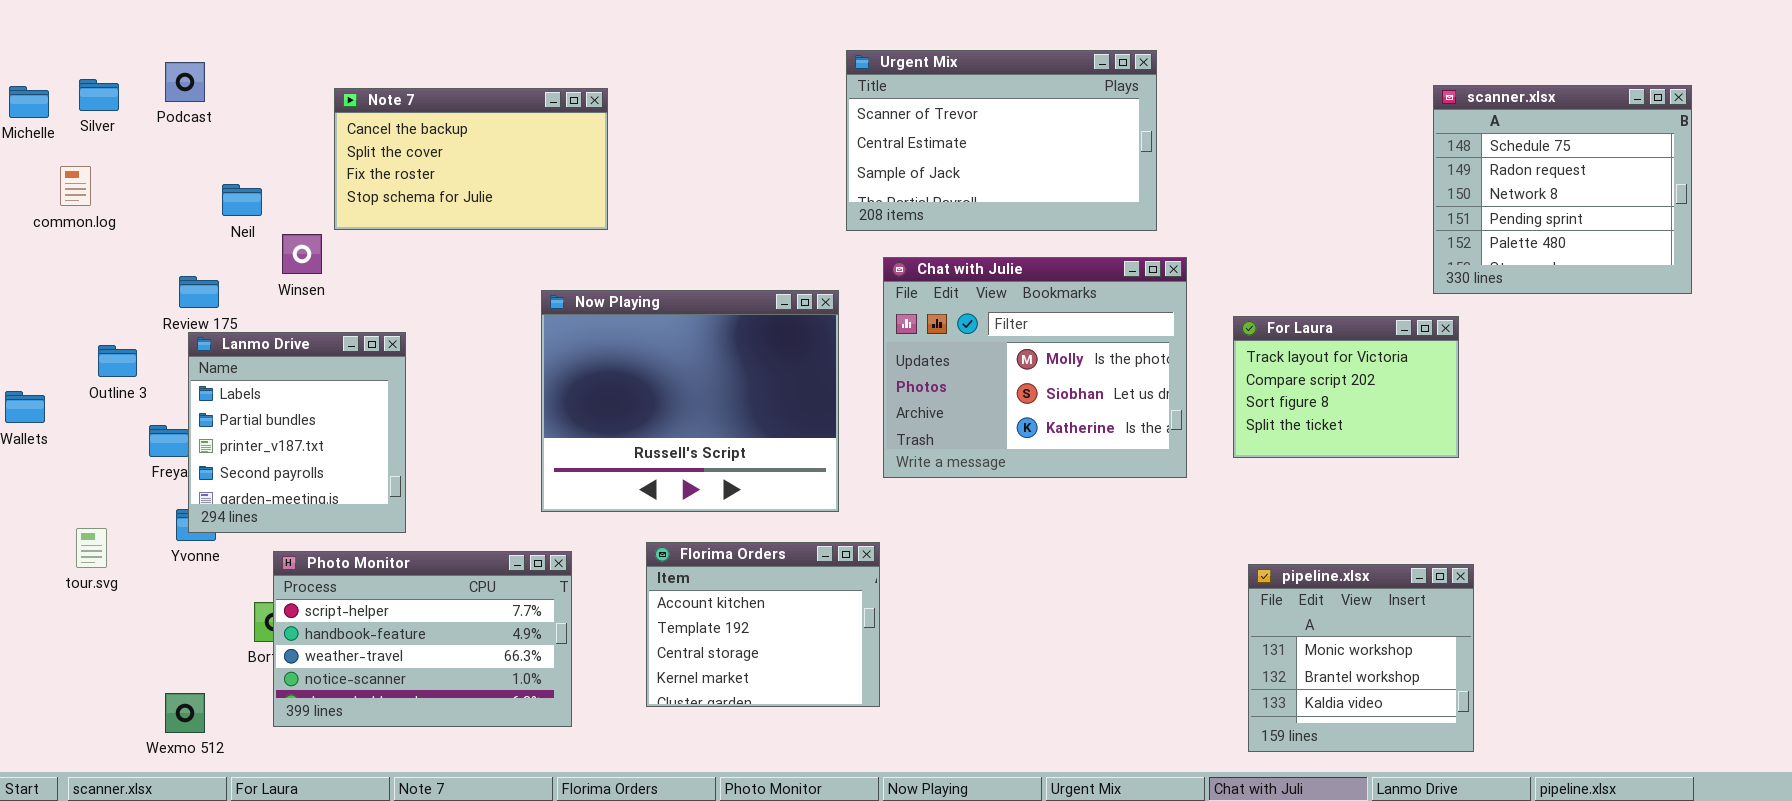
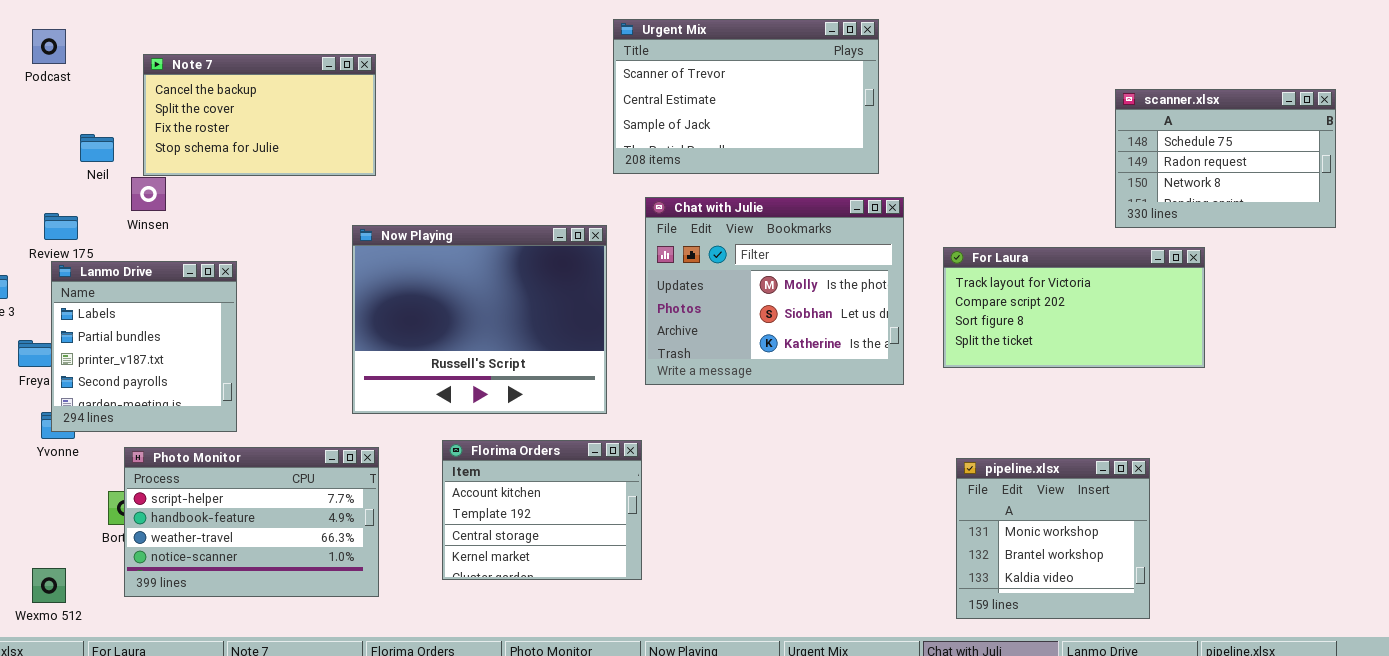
scanner.xlsx: [1433,85,1692,294] -> [1115,89,1336,228], resized
Note 7: [334,88,608,230] -> [143,54,376,176], moved
For Laura: [1233,316,1459,458] -> [943,247,1205,368], resized

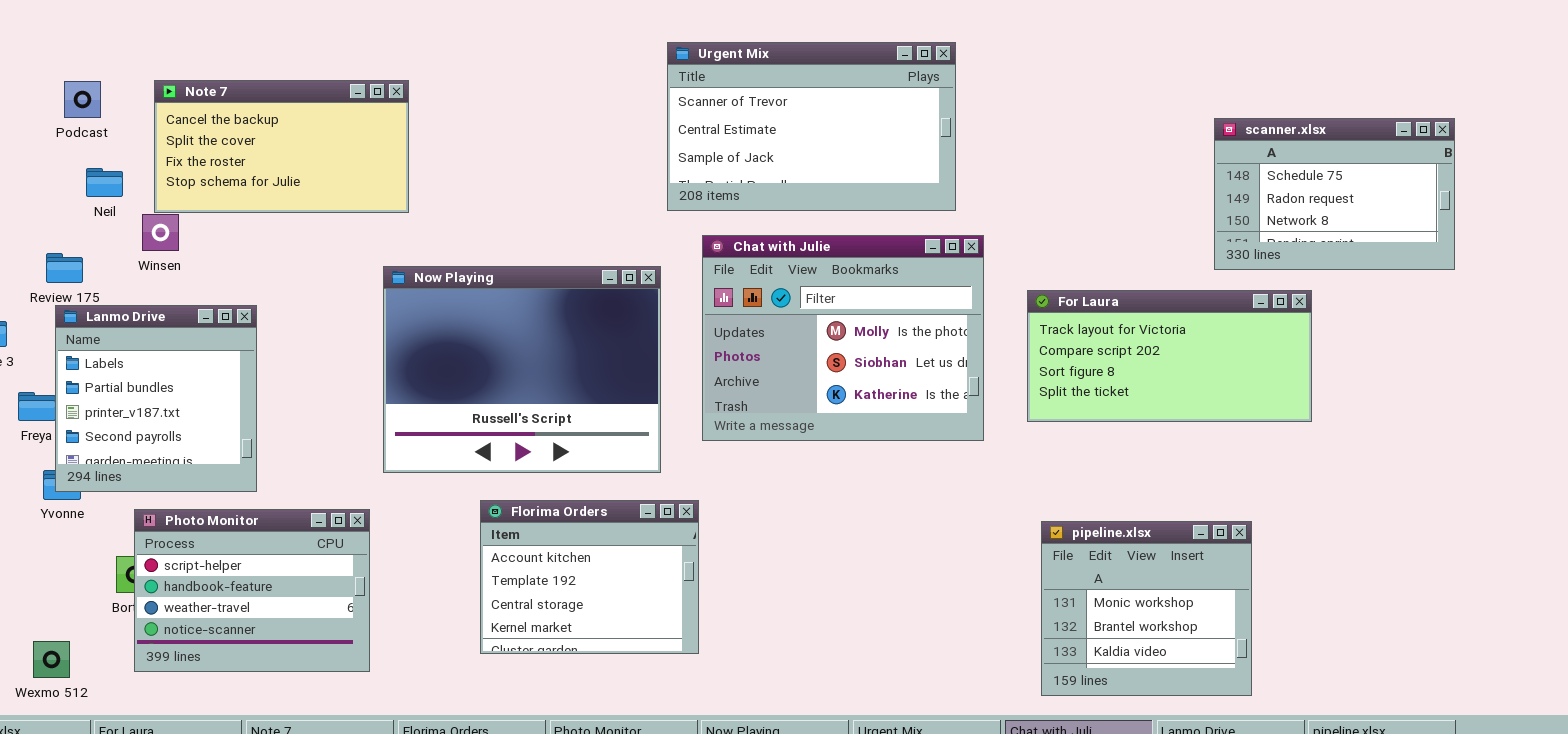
Podcast: [32,29,66,64] -> [64,81,101,118], moved
Photo Monitor: [124,447,379,597] -> [134,509,370,672], resized

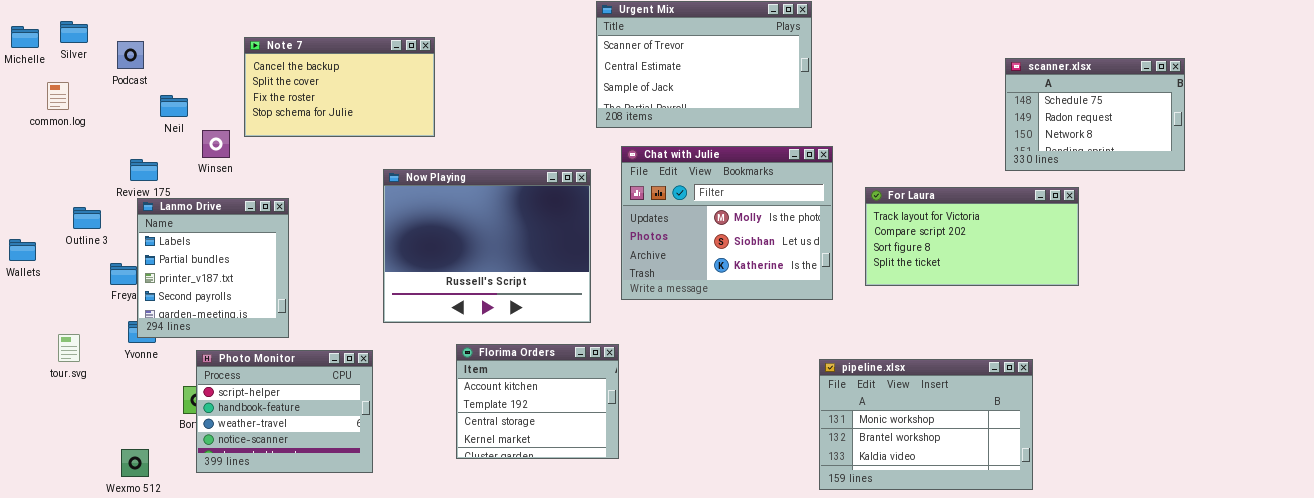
Note 7: [154,80,409,213] -> [244,37,435,137], moved
Podcast: [64,81,101,118] -> [117,41,144,69], moved
pipeline.xlsx: [1041,521,1252,696] -> [819,359,1033,490], resized

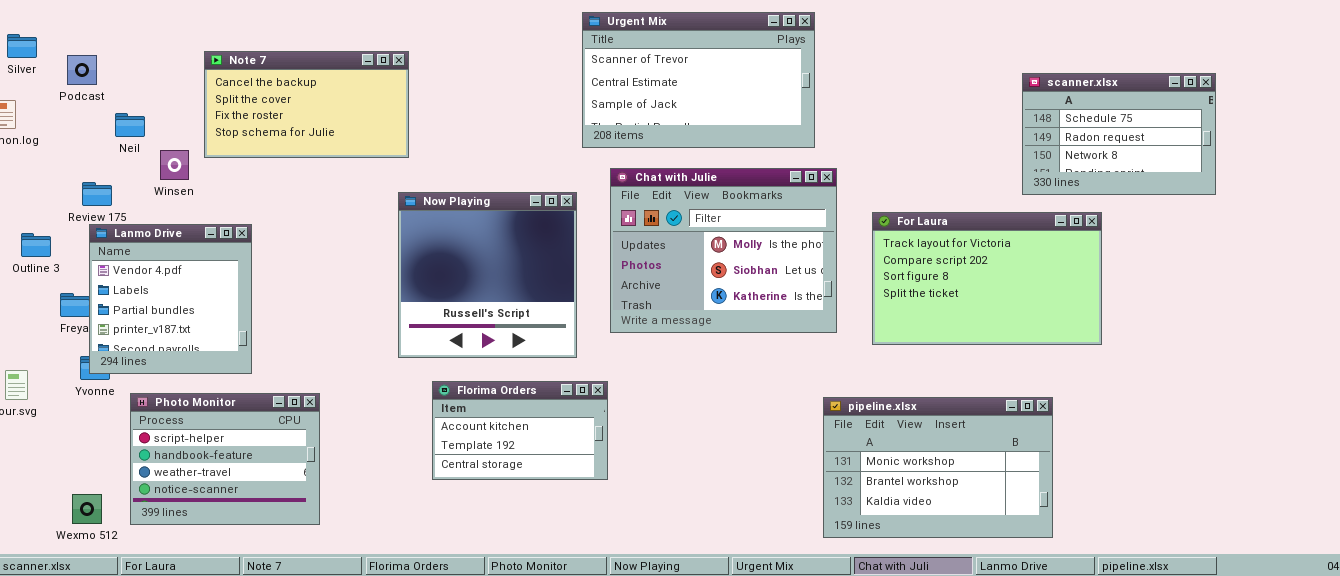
Now Playing: [383,169,591,323] -> [398,192,577,358], resized
For Laura: [865,187,1079,286] -> [872,212,1102,345], resized
Lanmo Drive: [137,198,289,338] -> [89,224,252,374], scrolled up 1 row
Florima Orders: [456,344,619,459] -> [432,381,608,480], resized
Photo Monitor: [196,350,373,473] -> [130,393,320,525], moved

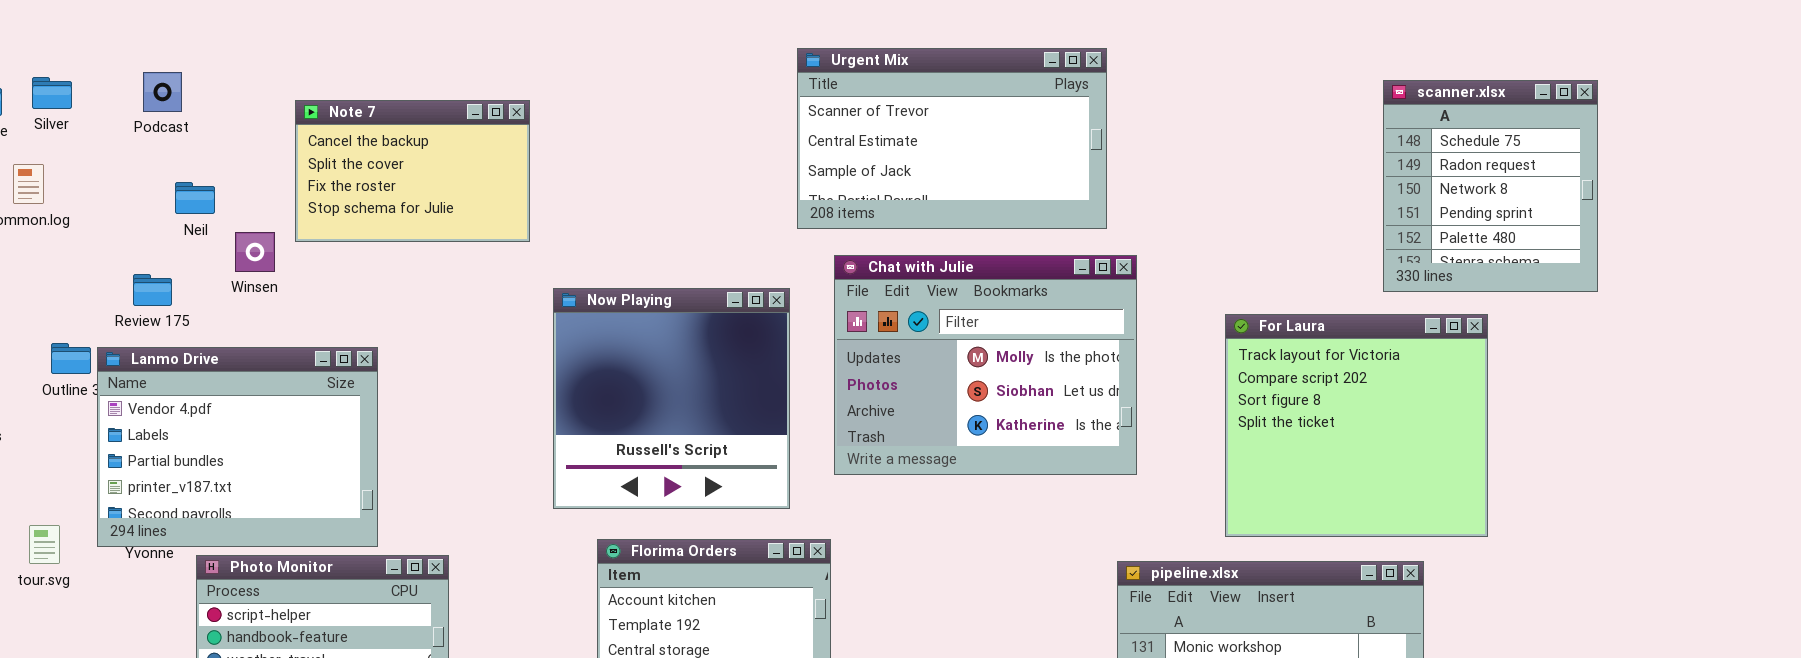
Note 7: [204,51,409,158] -> [295,100,530,242], resized
Podcast: [67,55,97,85] -> [143,72,182,112], moved
scanner.xlsx: [1022,73,1216,195] -> [1383,80,1598,292], resized
For Laura: [872,212,1102,345] -> [1225,314,1488,537], resized
Lanmo Drive: [89,224,252,374] -> [97,347,378,547], moved, resized

